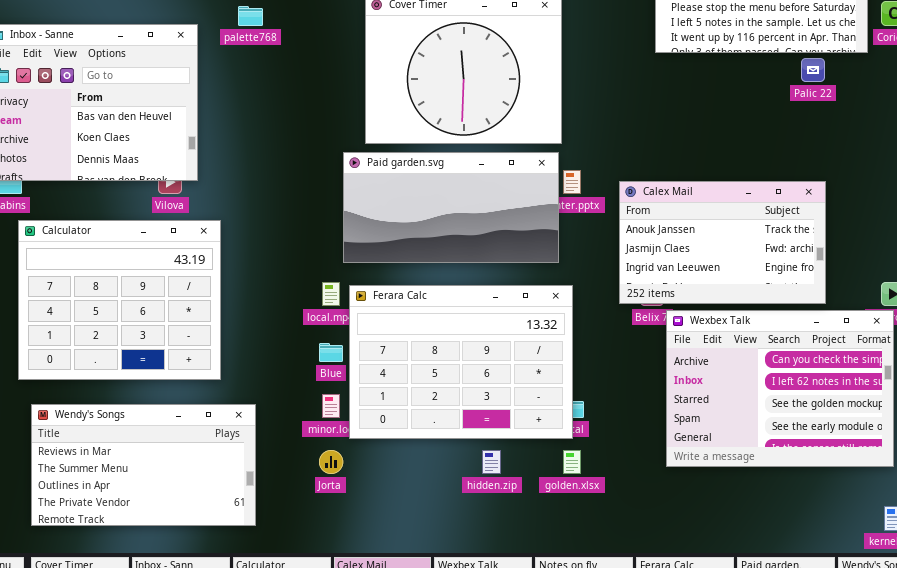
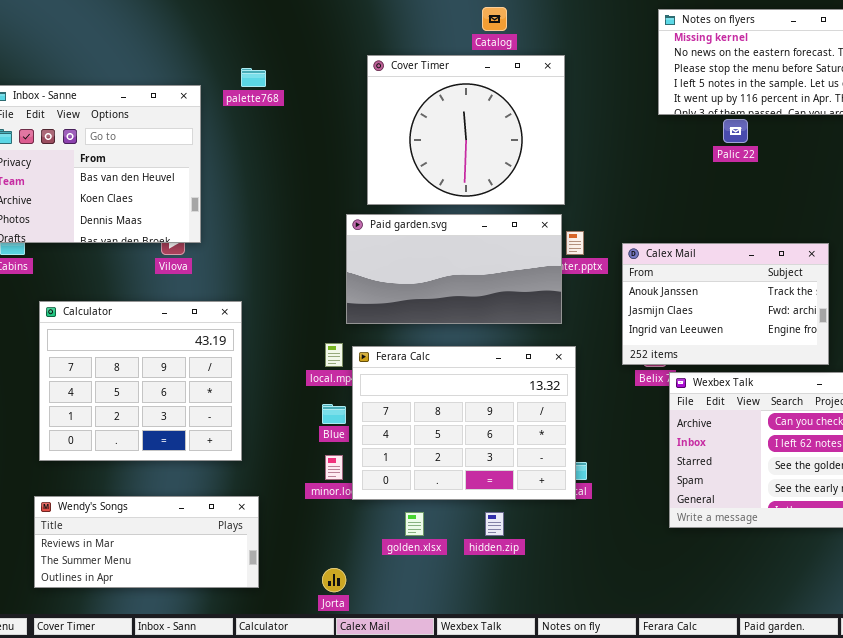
Palic 22: [801,58,825,82] -> [723,119,748,143], moved
Calculator: [18,220,221,380] -> [39,301,242,461], moved
Wendy's Songs: [31,404,256,526] -> [34,496,259,588], resized
Jorta: [319,450,343,474] -> [322,568,346,592], moved
golden.xlsx: [563,450,581,474] -> [405,512,424,536], moved

